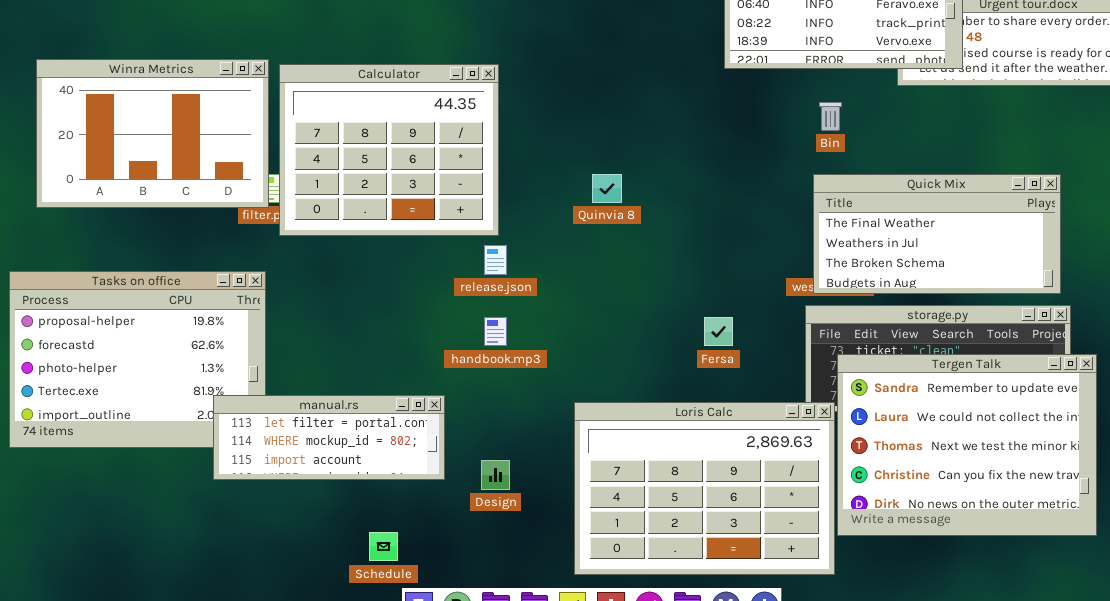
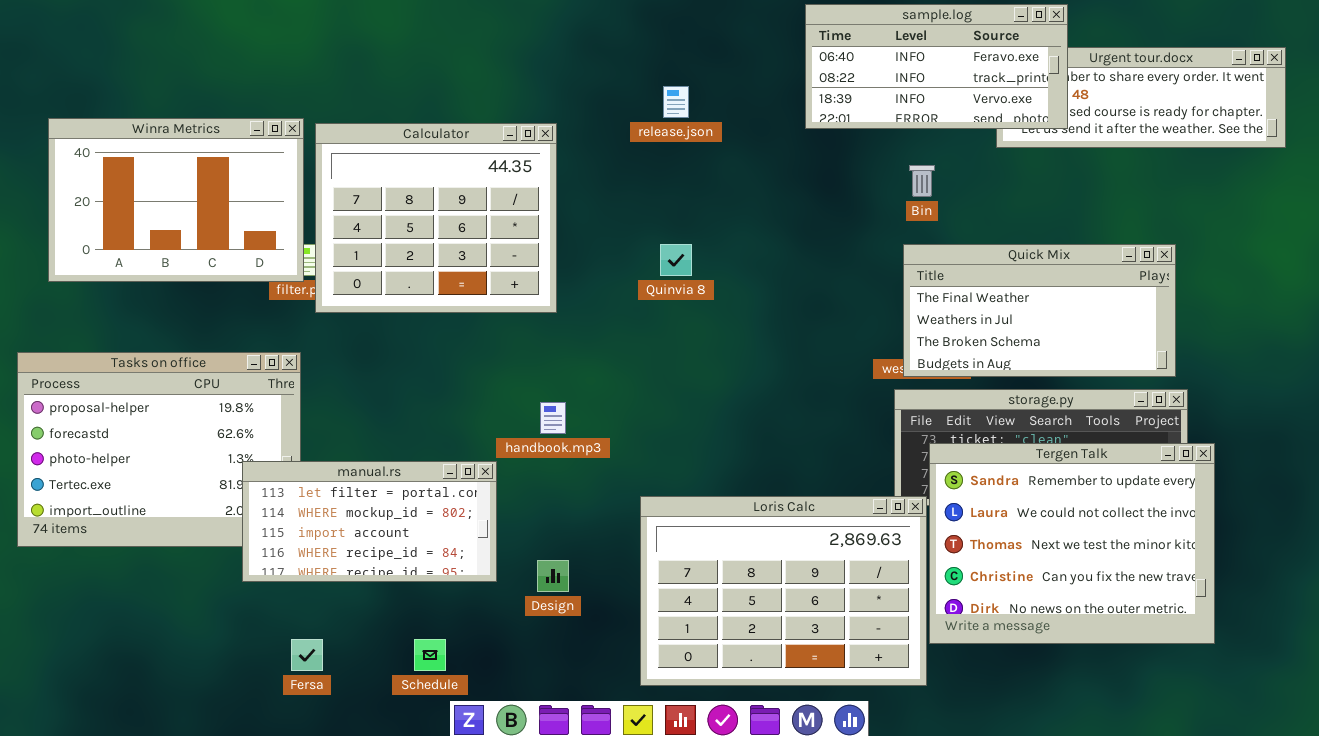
release.json: [484,245,507,275] -> [663,86,689,118], moved
Fersa: [704,317,733,346] -> [291,639,323,671], moved
manual.rs: [213,395,445,480] -> [242,461,497,582], resized

